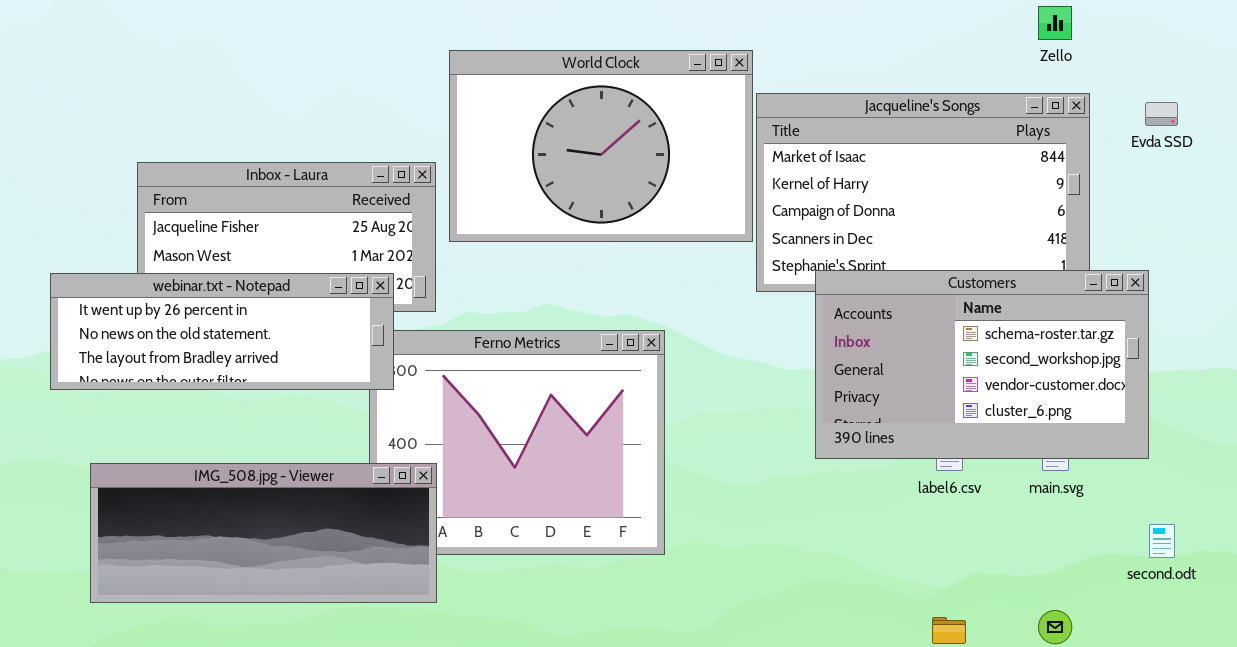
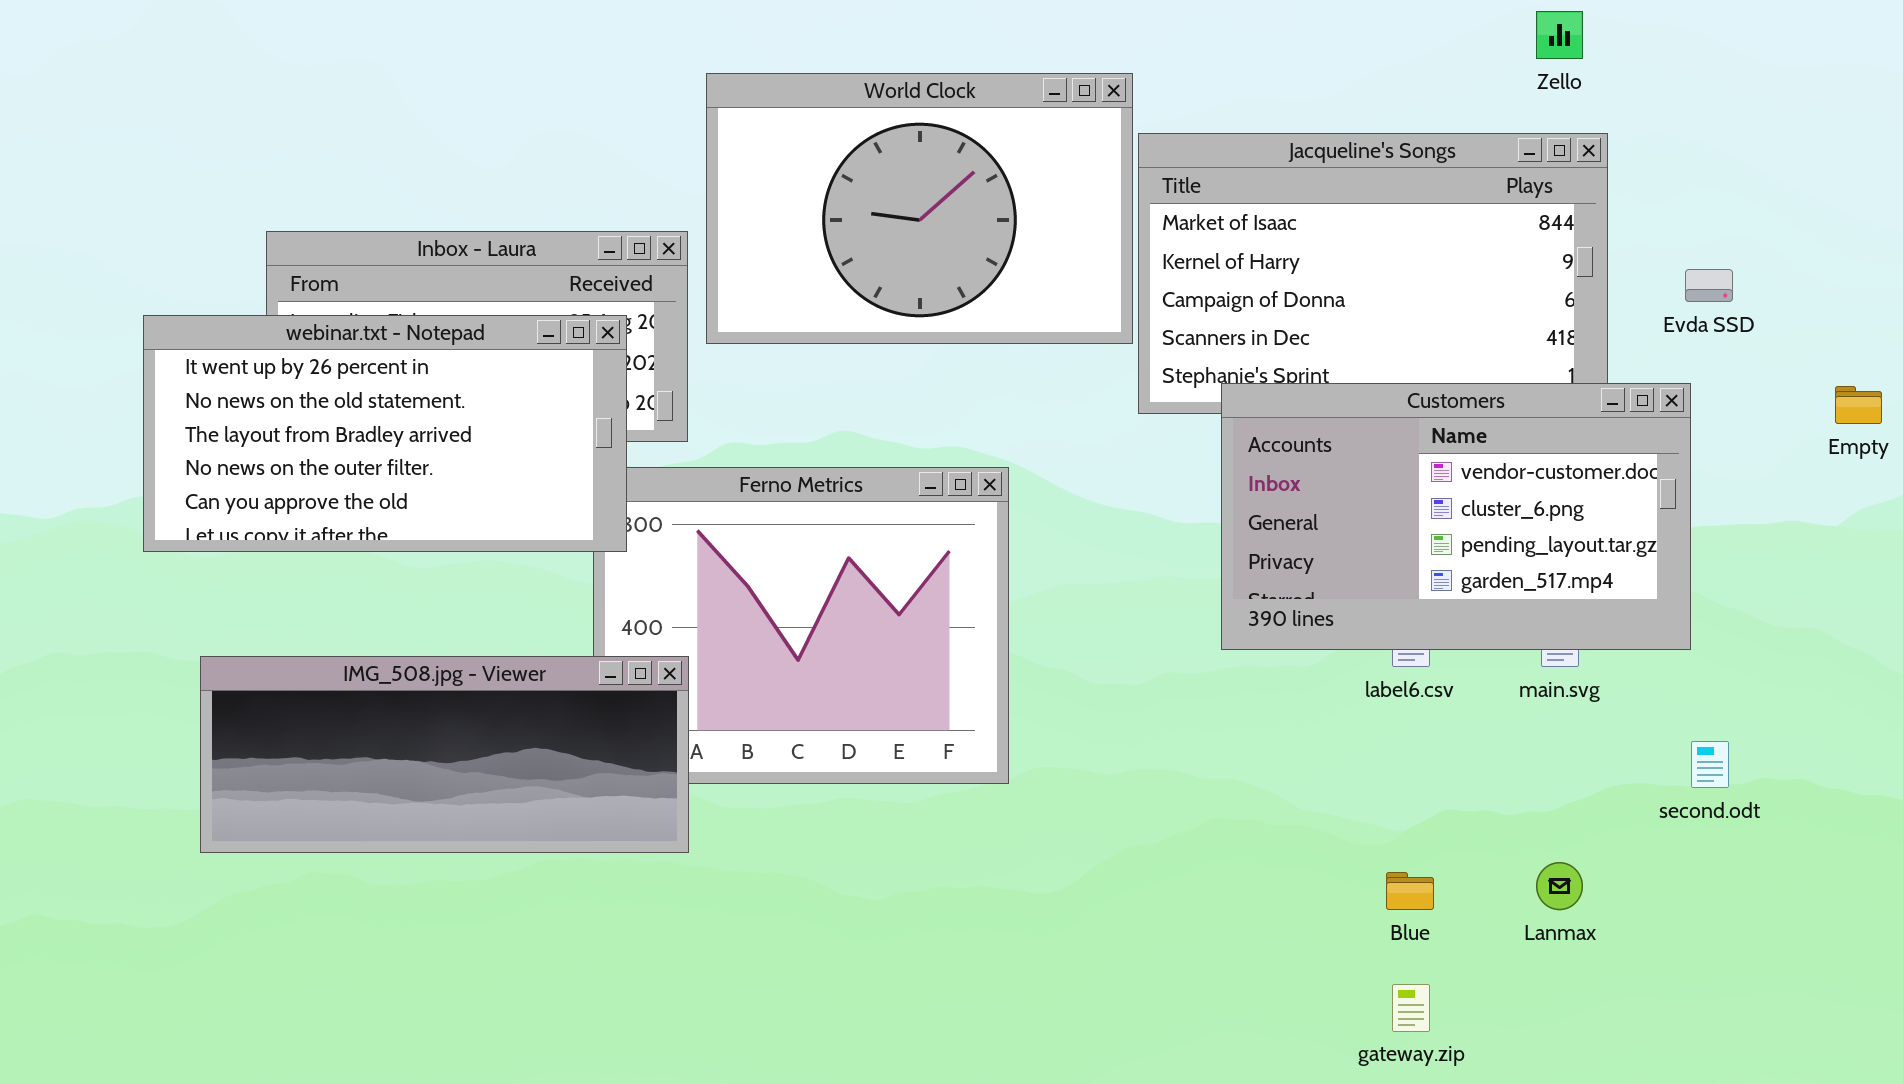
Evda SSD: [1145,102,1178,126] -> [1685,269,1733,302], moved
Customers: [815,270,1149,459] -> [1221,383,1691,650], scrolled down 2 rows
webinar.txt - Notepad: [50,273,394,390] -> [143,315,627,552], resized

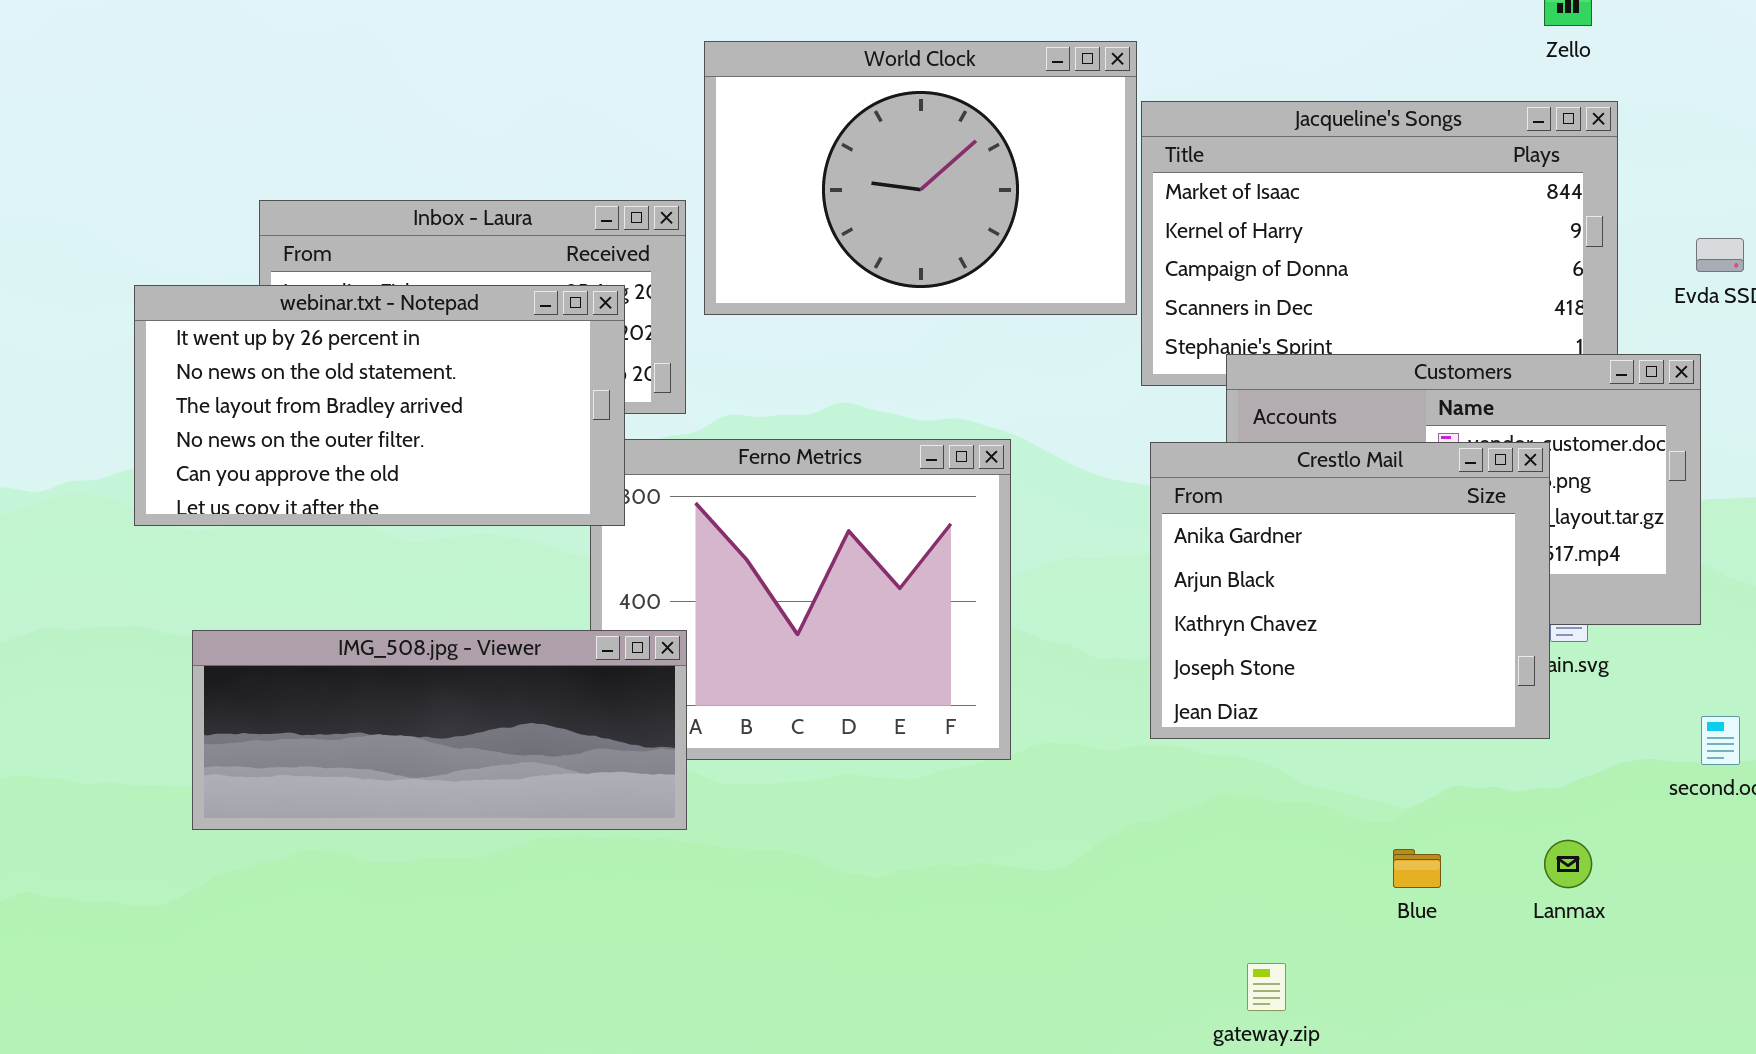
Crestlo Mail: none -> [1150,442,1550,739], opened
gateway.zip: [1392,984,1430,1032] -> [1247,963,1286,1011], moved

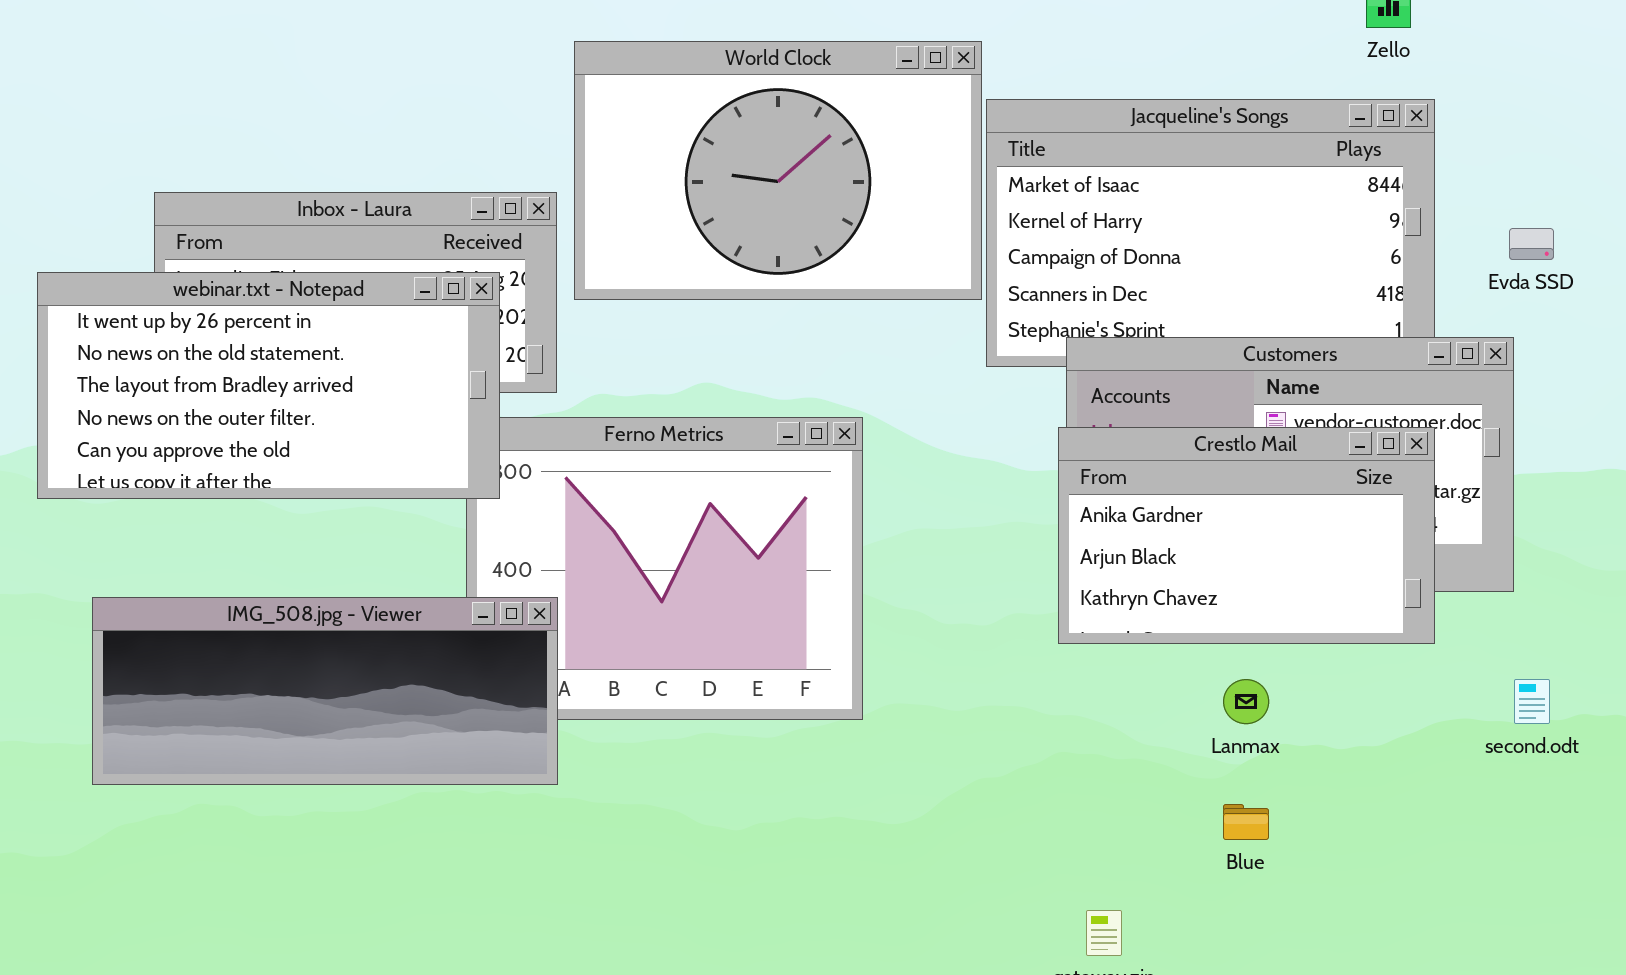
Crestlo Mail: [1150,442,1550,739] -> [1058,427,1435,644], moved, resized
Lanmax: [1544,840,1592,888] -> [1223,679,1269,724], moved

